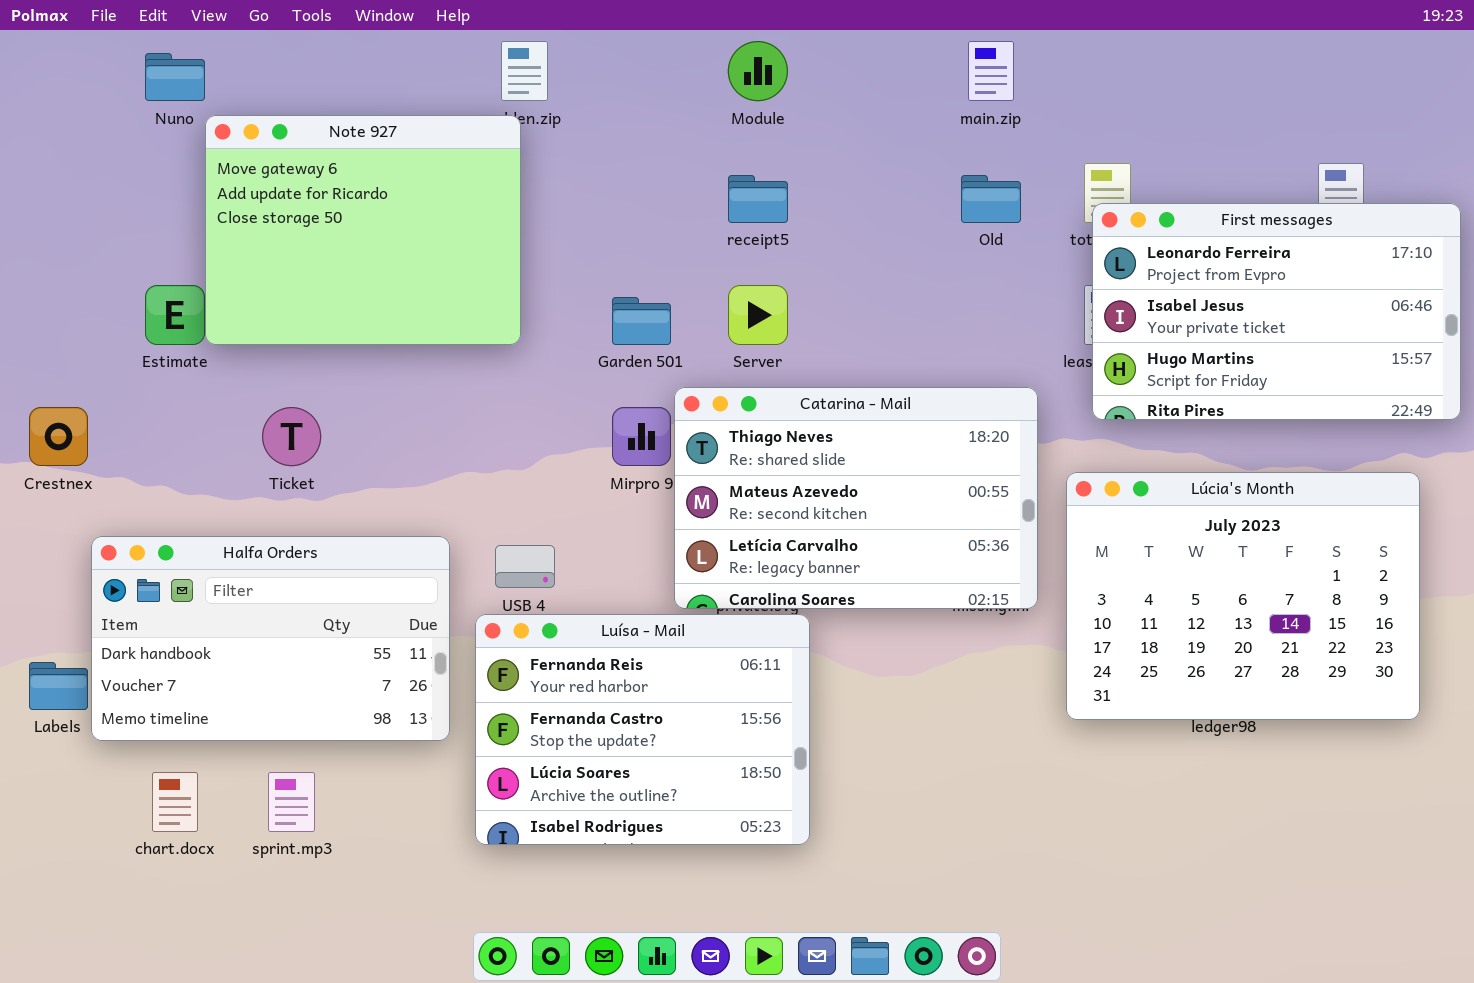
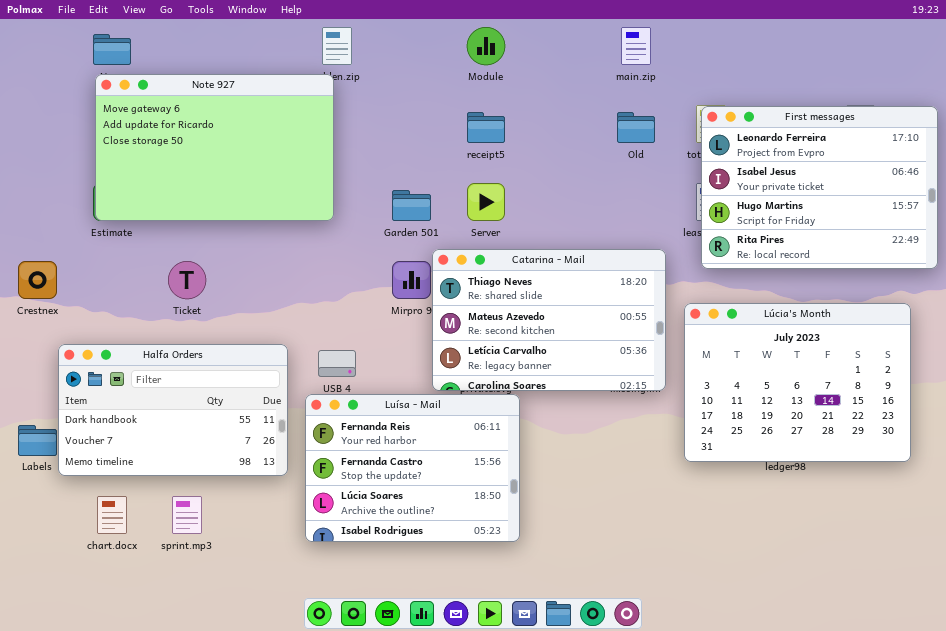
Note 927: [205,115,521,345] -> [95,74,334,221], resized
First messages: [1092,203,1461,420] -> [701,106,938,269], resized

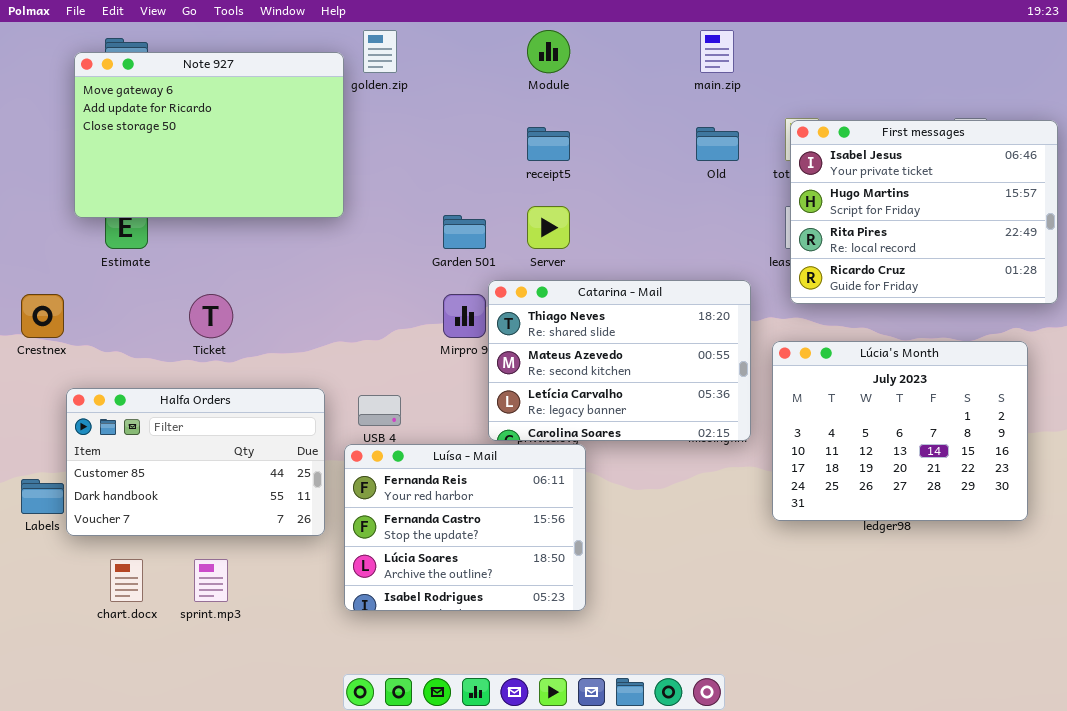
Note 927: [95,74,334,221] -> [74,52,344,218], moved
First messages: [701,106,938,269] -> [790,120,1058,304], scrolled down 1 row
Halfa Orders: [58,344,288,476] -> [66,388,325,536], scrolled up 1 row

